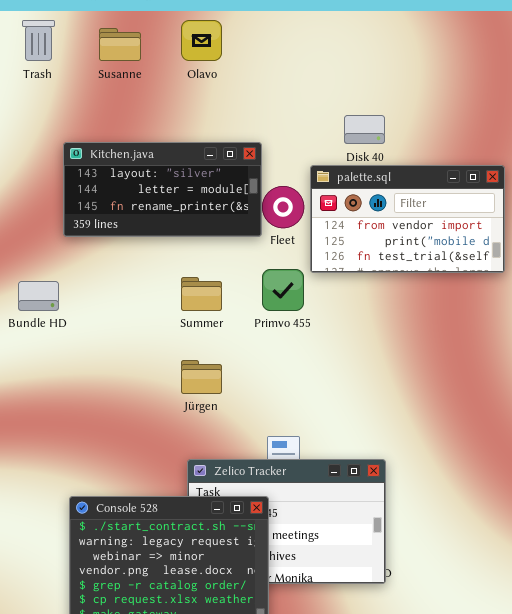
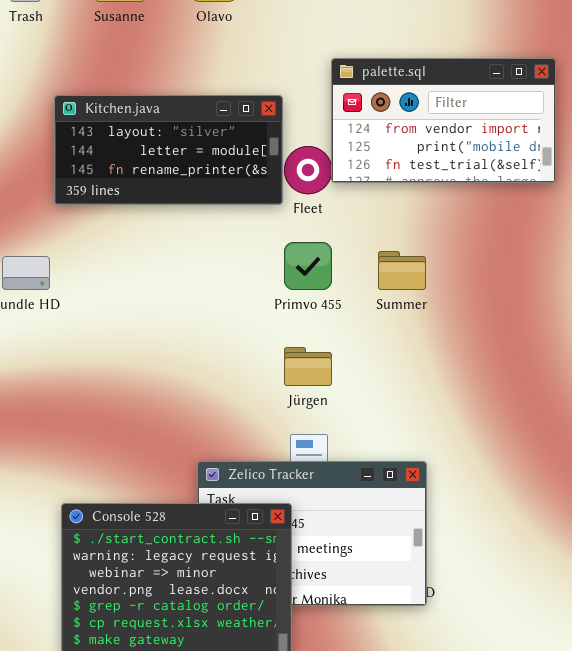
palette.sql: [310,165,505,273] -> [331,58,556,183], moved
Summer: [181,277,222,311] -> [378,251,426,290], moved
Jürgen: [181,360,222,394] -> [284,347,332,386], moved

